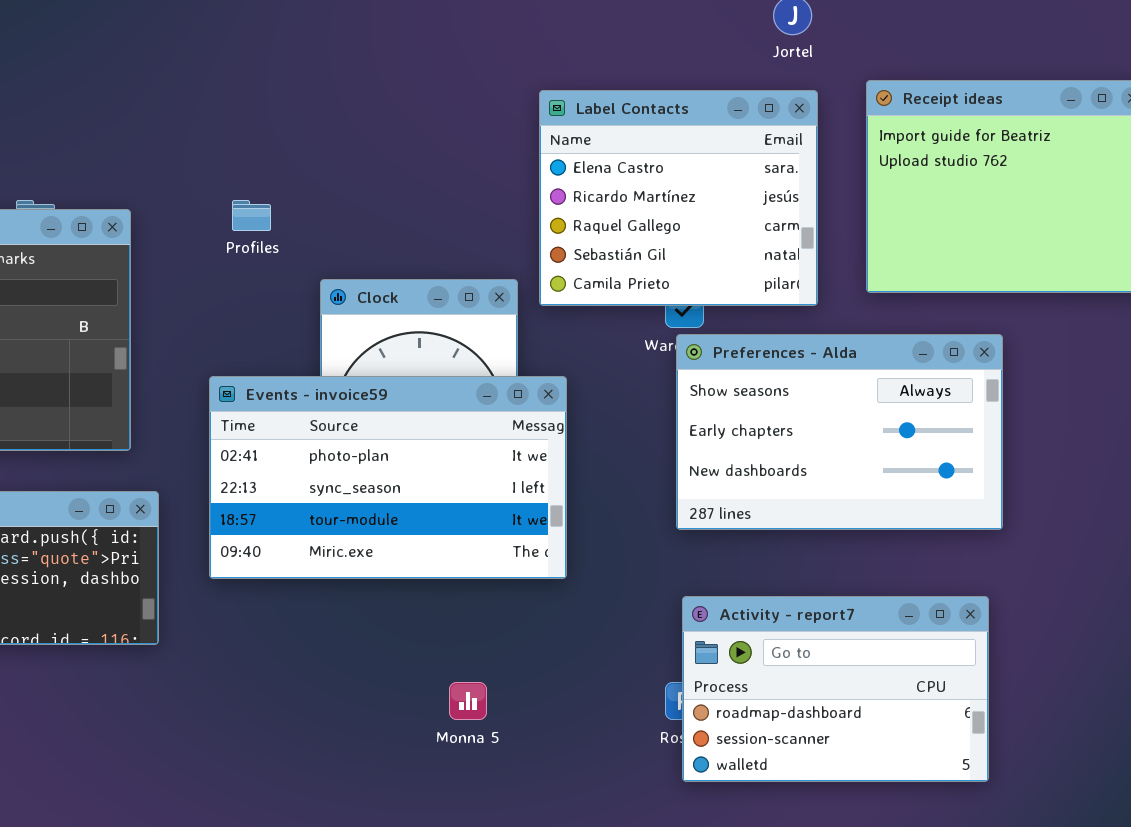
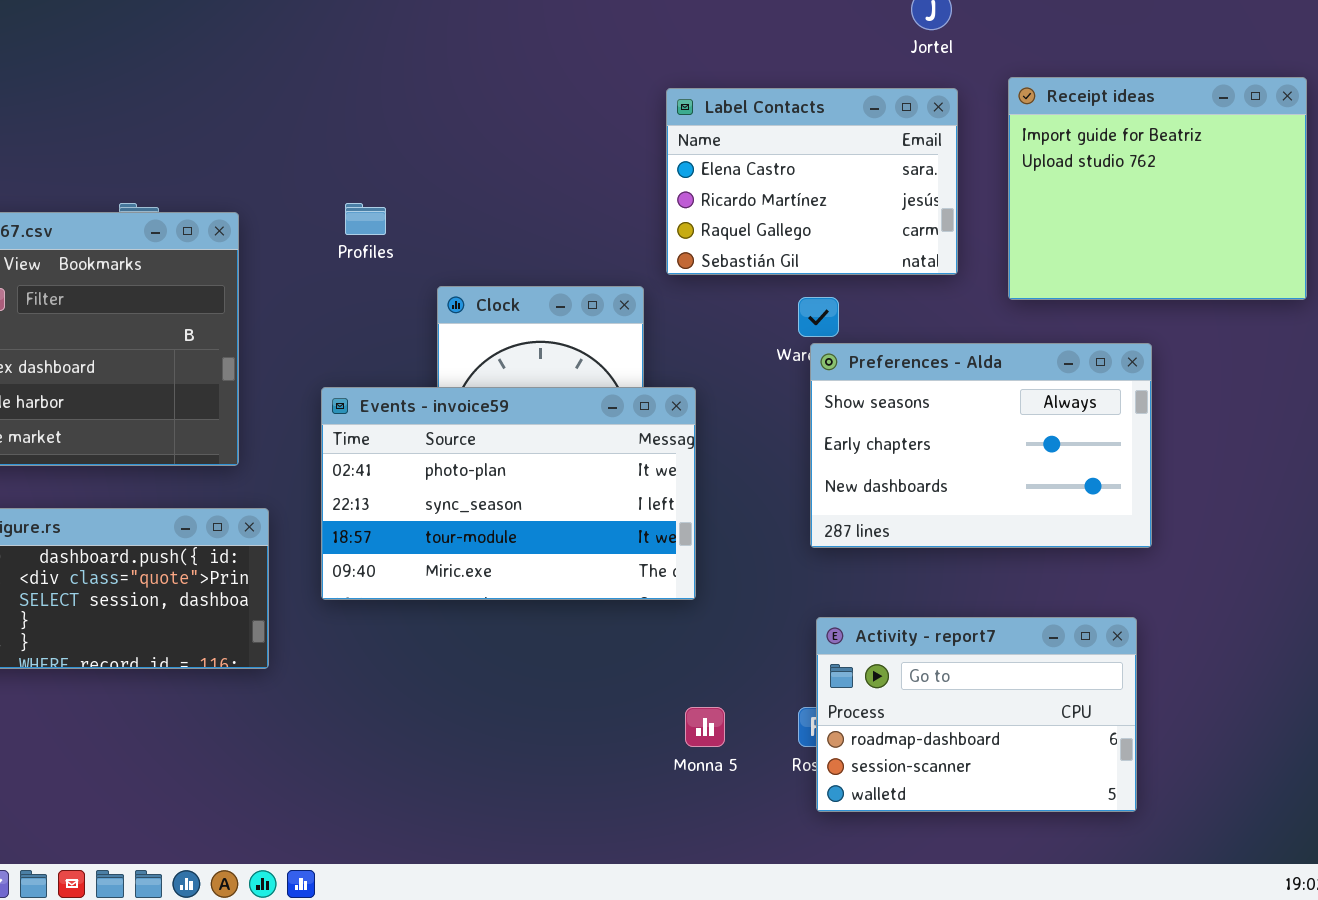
Label Contacts: [539,90,818,306] -> [666,88,958,275], resized
Monna 5: [449,682,487,720] -> [685,707,725,747], moved

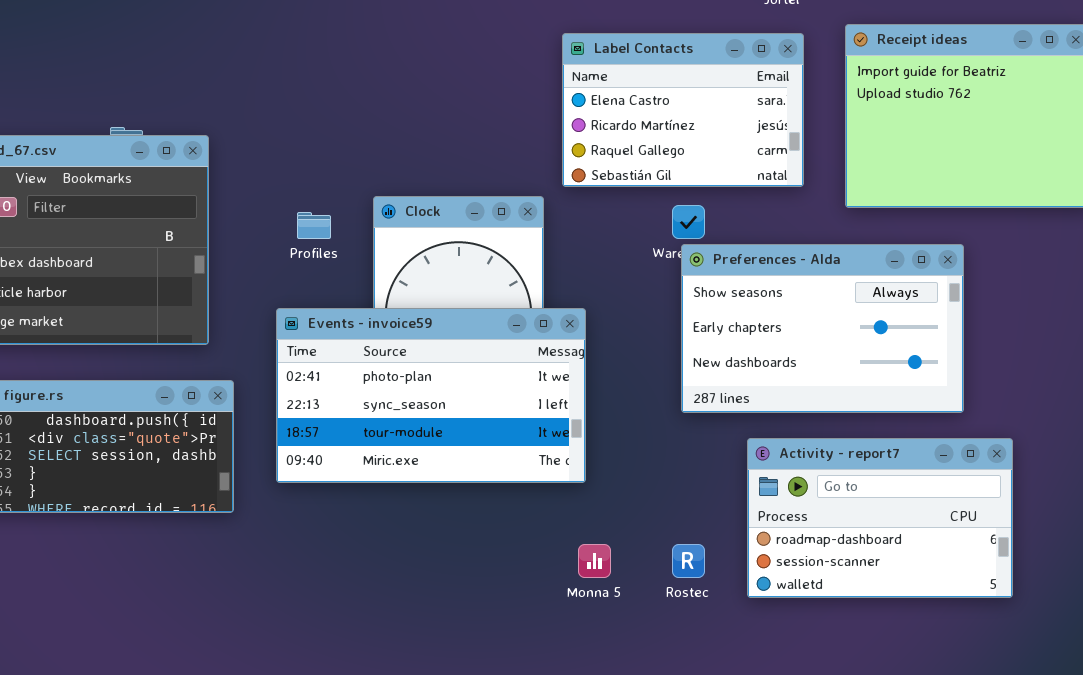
Profiles: [345,203,386,235] -> [297,212,331,239], moved
Events - invoice59: [321,387,696,600] -> [276,308,586,483], moved
Activity - report7: [816,617,1137,812] -> [747,438,1013,598], moved

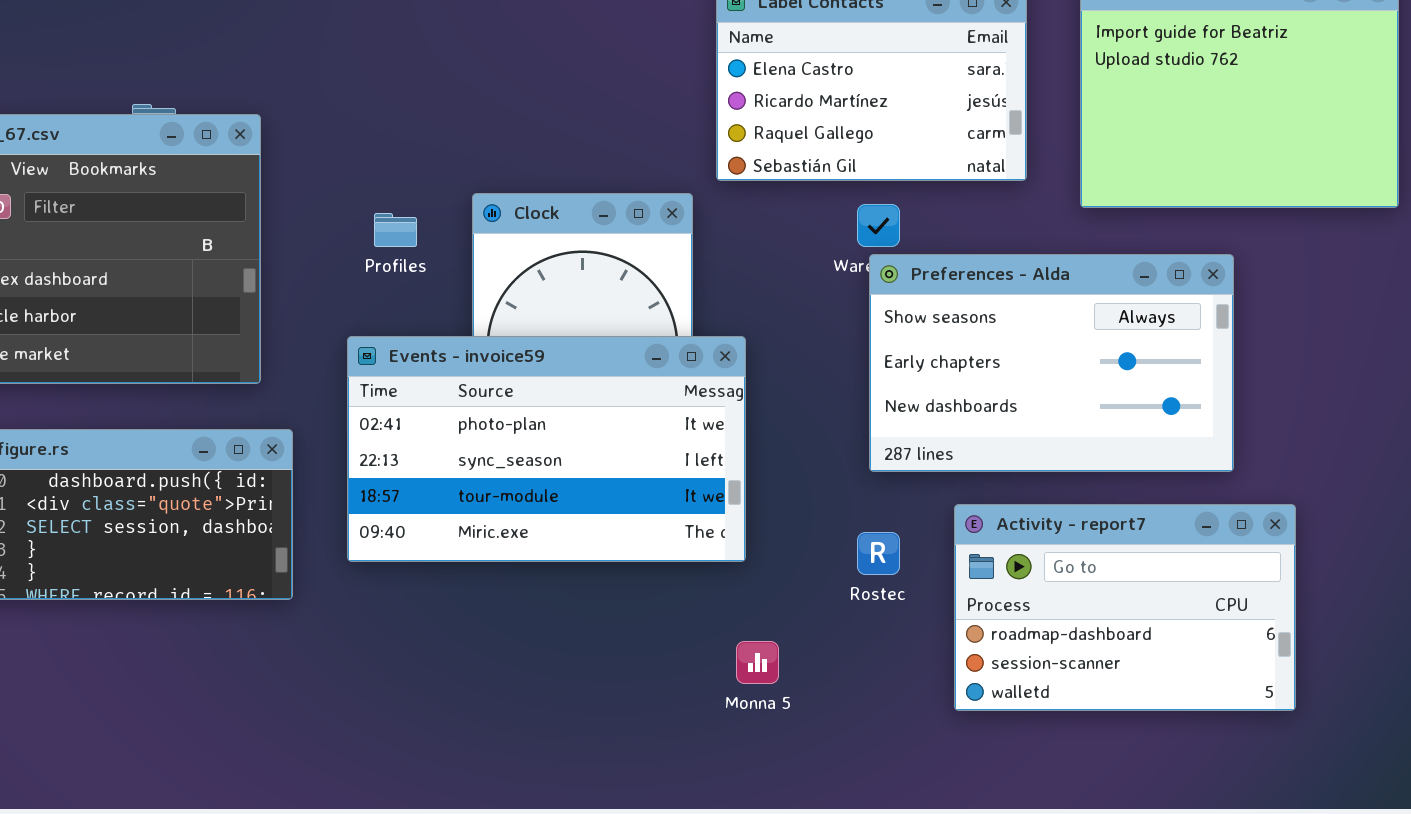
Rostec: [672,544,705,578] -> [857,532,900,575], moved

